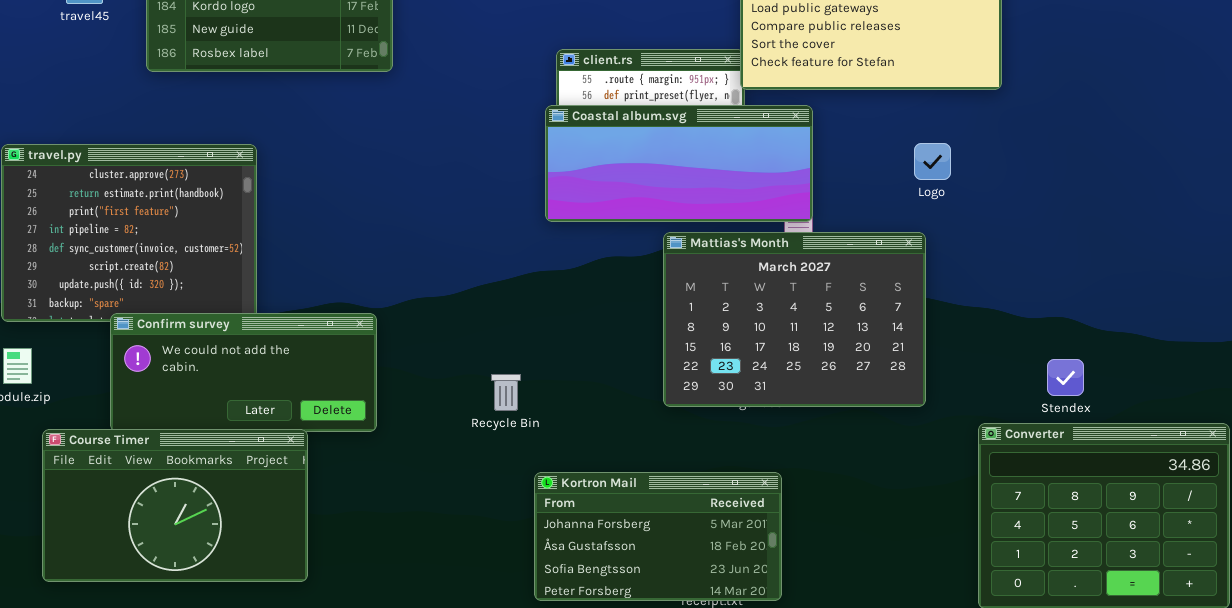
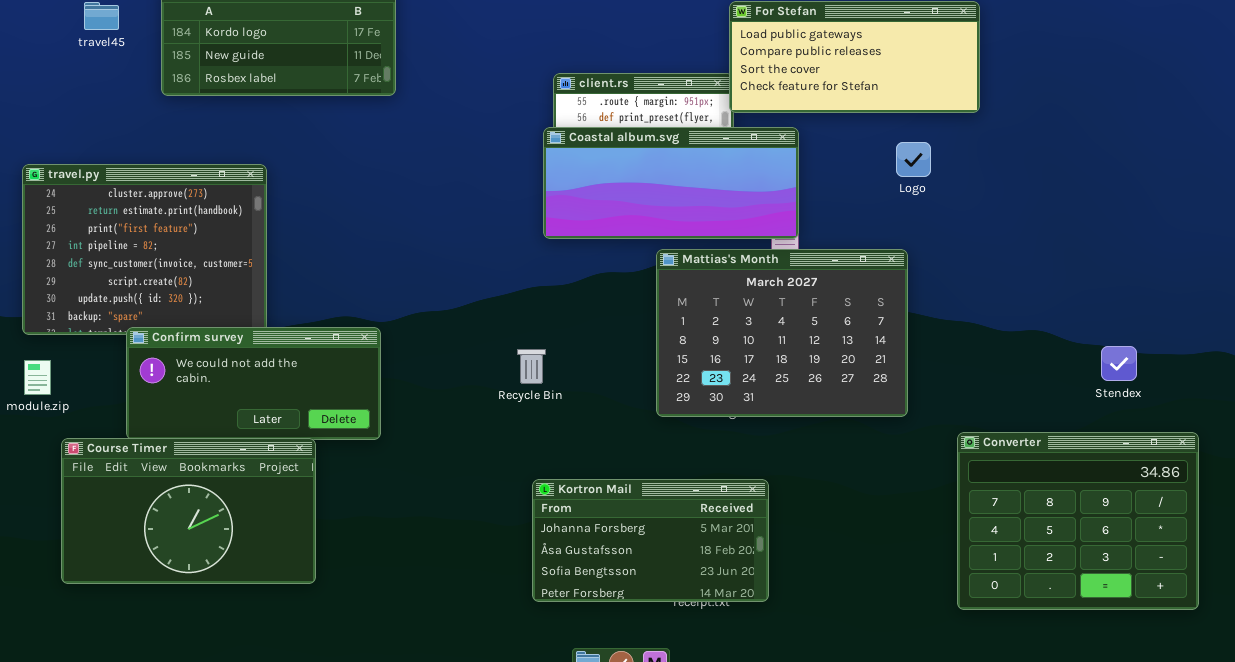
Logo: [914,143,951,180] -> [896,142,931,177], moved
Stendex: [1047,359,1084,396] -> [1101,346,1137,381], moved
Recycle Bin: [491,374,521,411] -> [517,349,546,384], moved

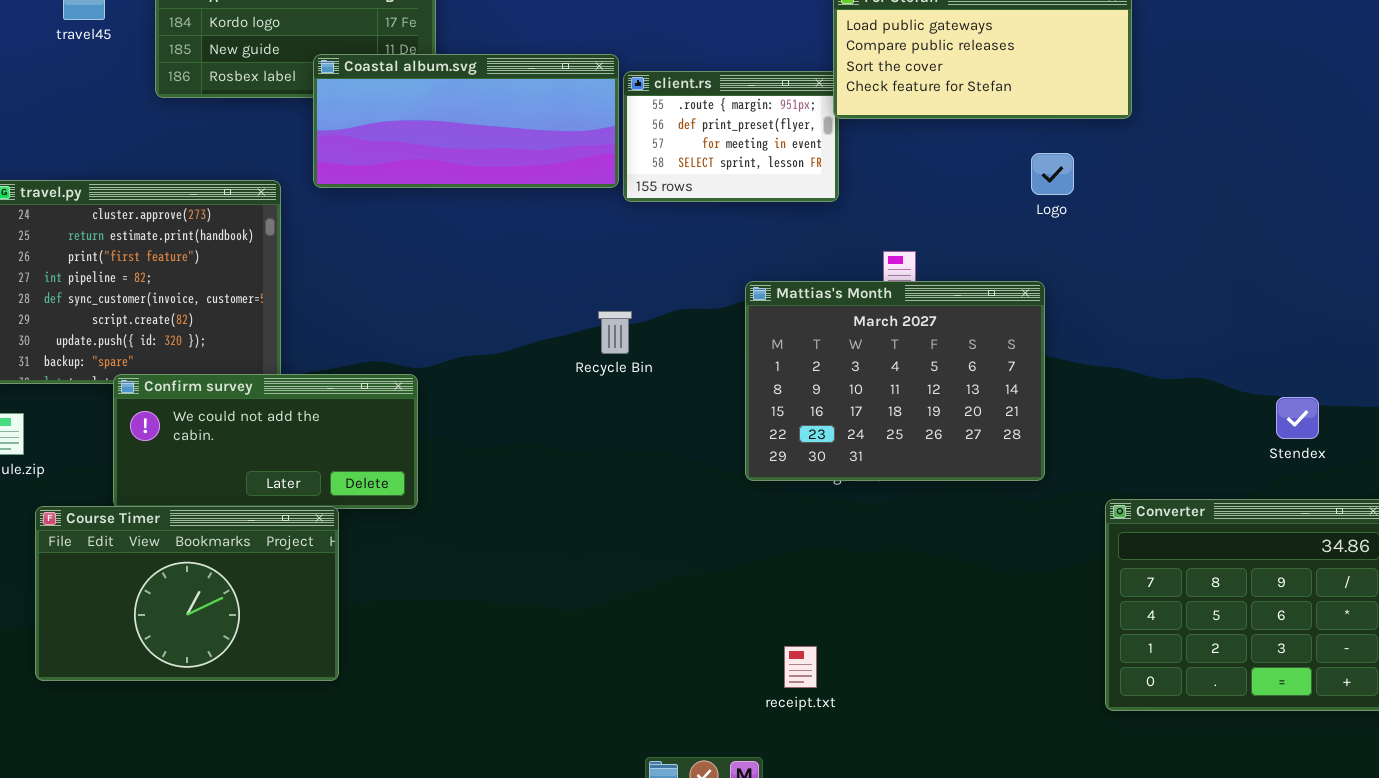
Coastal album.svg: [543,127,799,239] -> [313,54,619,188], moved
Recycle Bin: [517,349,546,384] -> [598,311,632,354], moved
Kortron Mail: [532,479,769,602] -> none, closed

